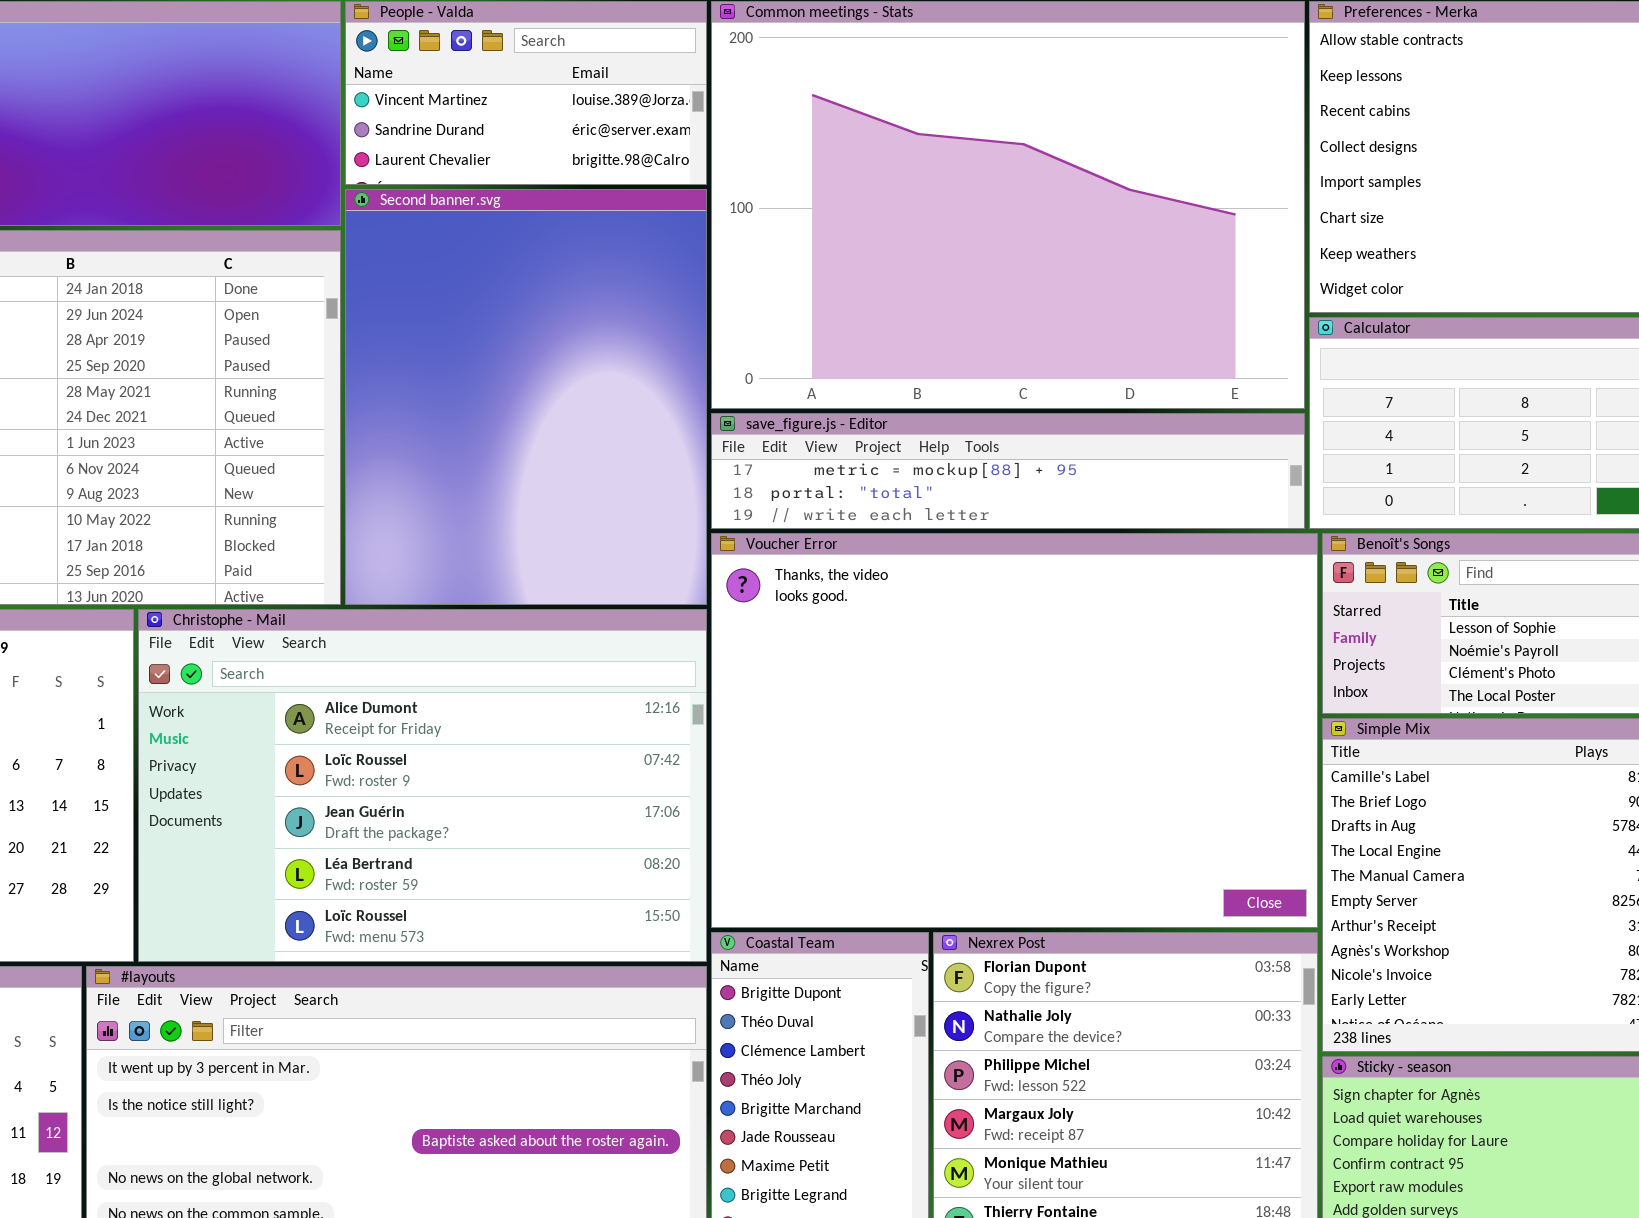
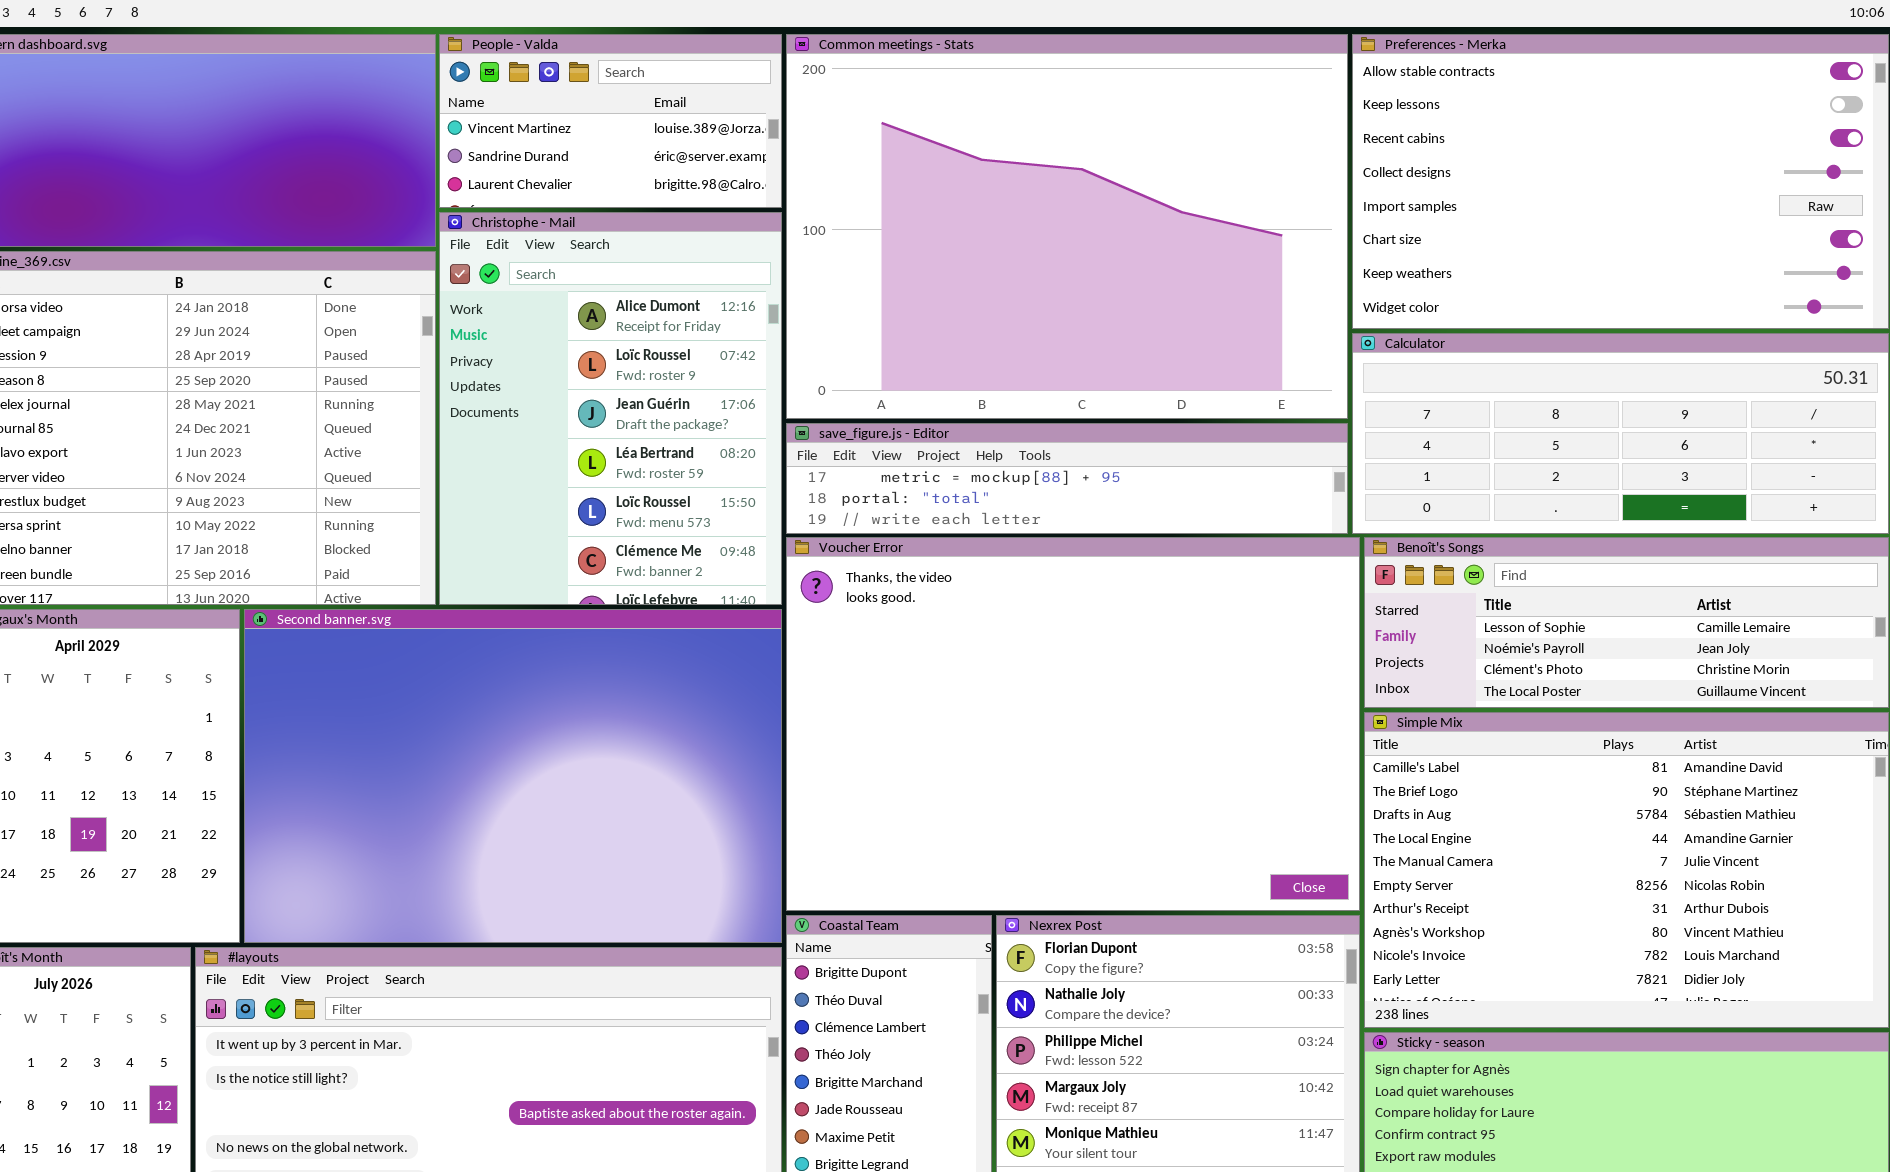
Second banner.svg: [345,189,707,605] -> [244,609,782,943], moved, resized
Christophe - Mail: [138,609,707,962] -> [439,212,782,605], moved, resized

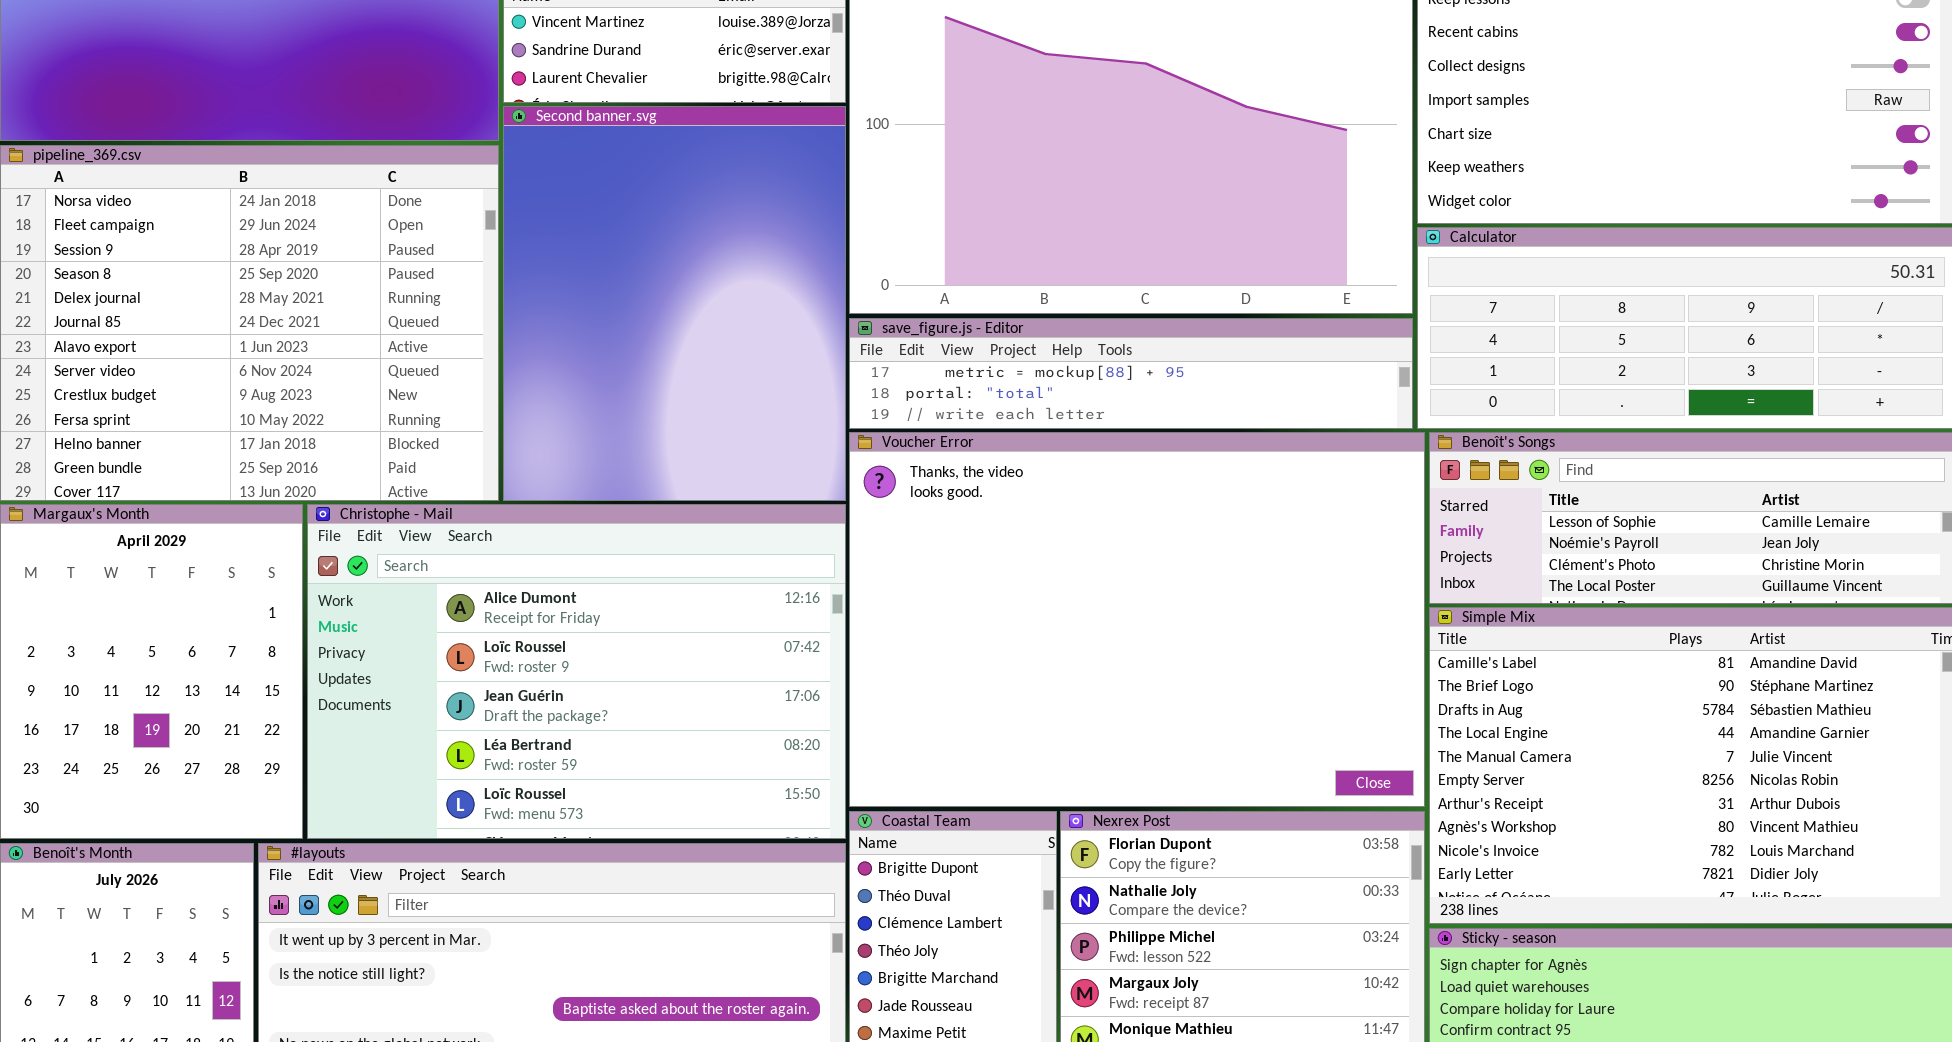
Christophe - Mail: [439,212,782,605] -> [307,504,846,839], moved, resized
Second banner.svg: [244,609,782,943] -> [503,106,846,501], moved, resized

